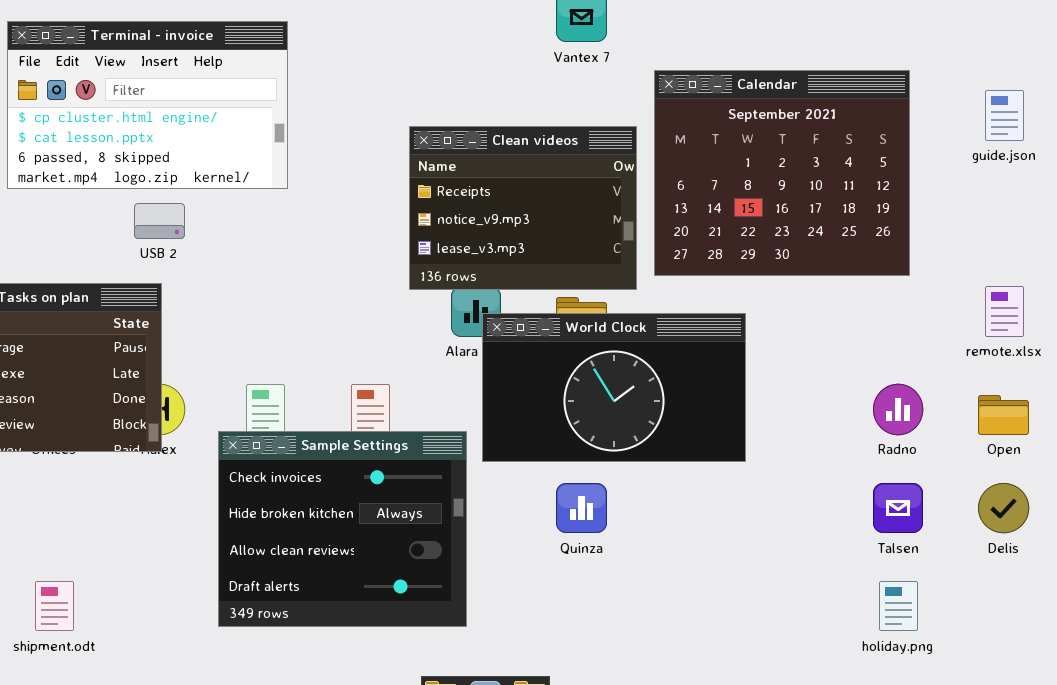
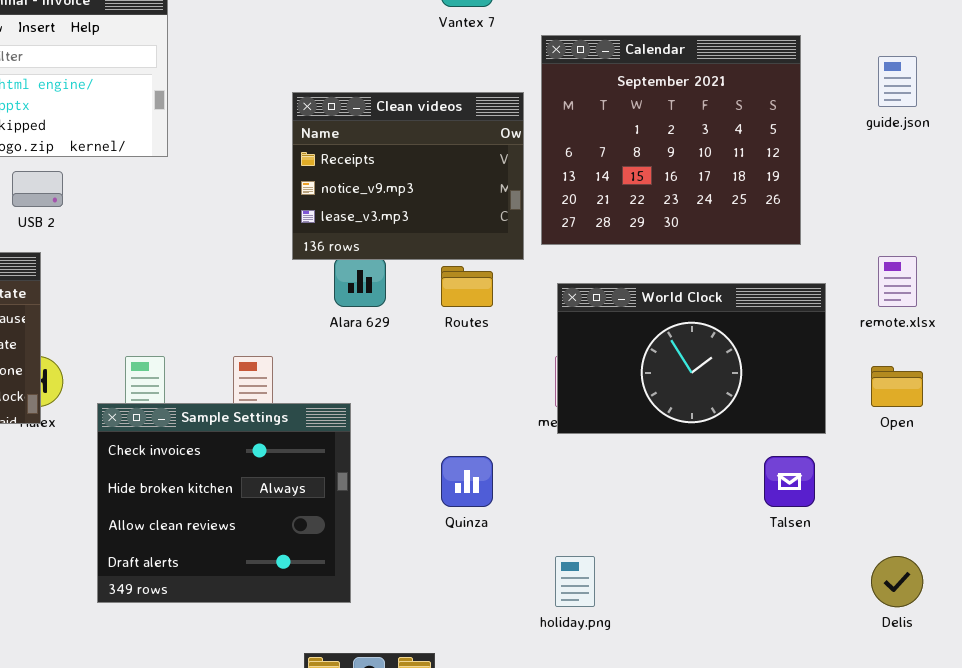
World Clock: [482,313,746,462] -> [557,283,826,434], moved
Delis: [978,483,1029,533] -> [871,556,923,607], moved
holiday.png: [879,581,918,631] -> [555,556,595,607], moved

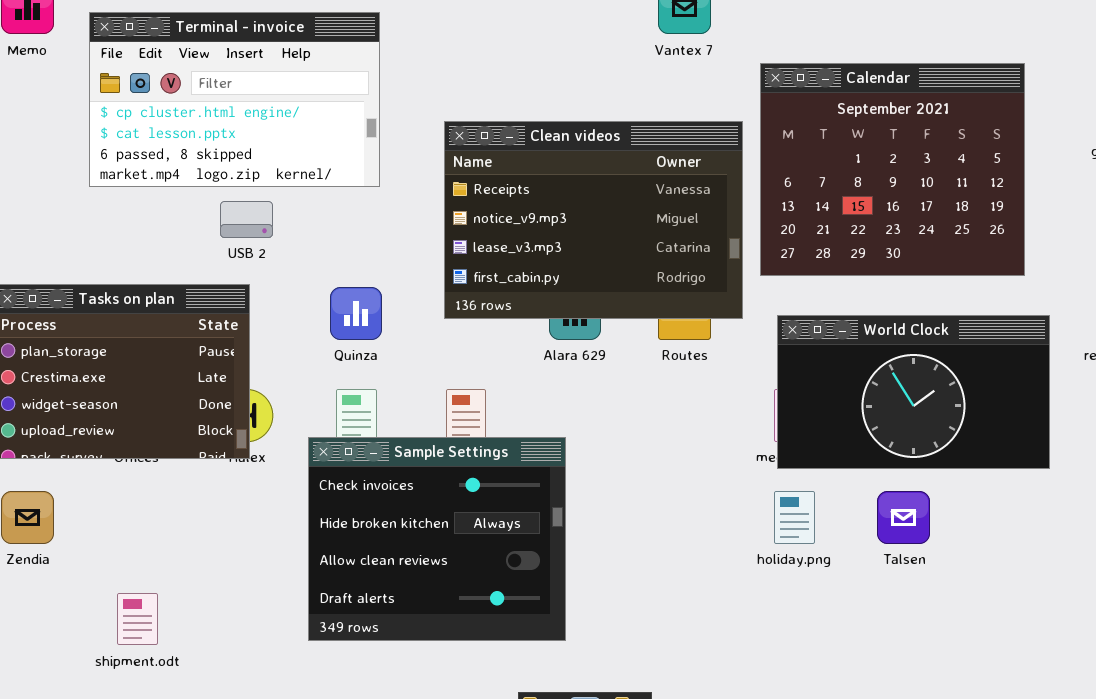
Clean videos: [292,92,524,260] -> [444,121,743,319], resized
Quinza: [441,456,493,507] -> [330,287,382,340], moved
Talsen: [764,456,815,507] -> [877,491,930,544], moved
holiday.png: [555,556,595,607] -> [774,491,815,544], moved

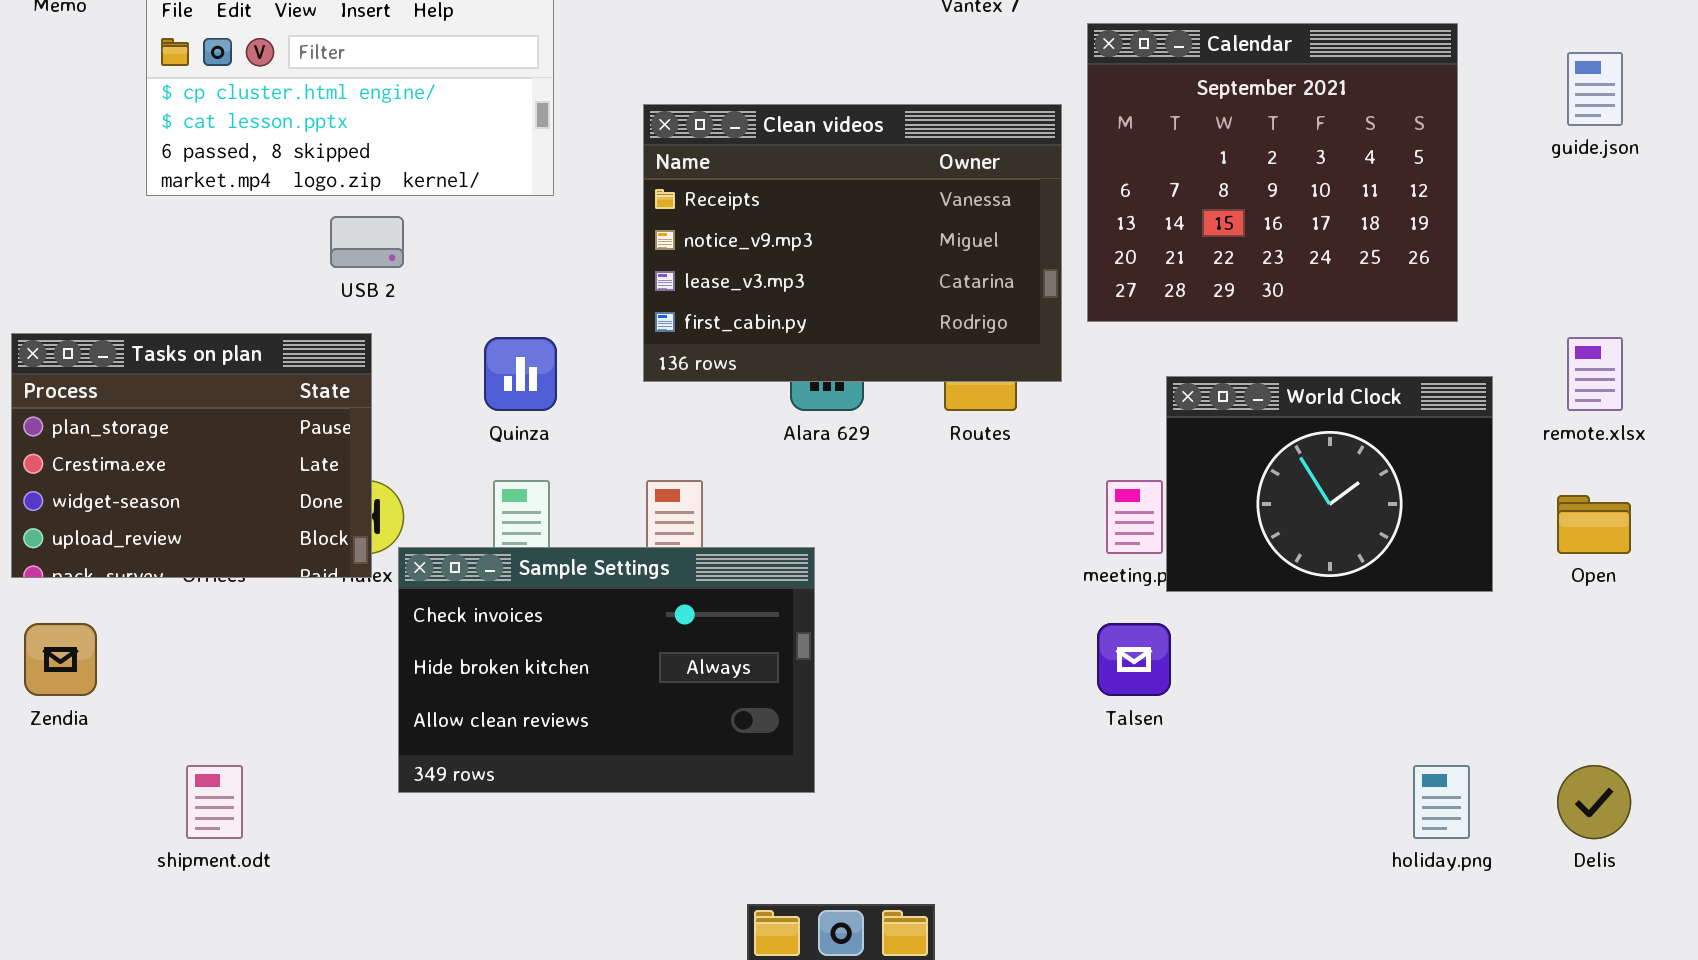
World Clock: [777,315,1050,469] -> [1166,376,1493,592], resized
Sample Settings: [308,437,566,641] -> [398,547,815,793], resized
holiday.png: [774,491,815,544] -> [1413,765,1470,839], moved
Talsen: [877,491,930,544] -> [1097,623,1171,696], moved

